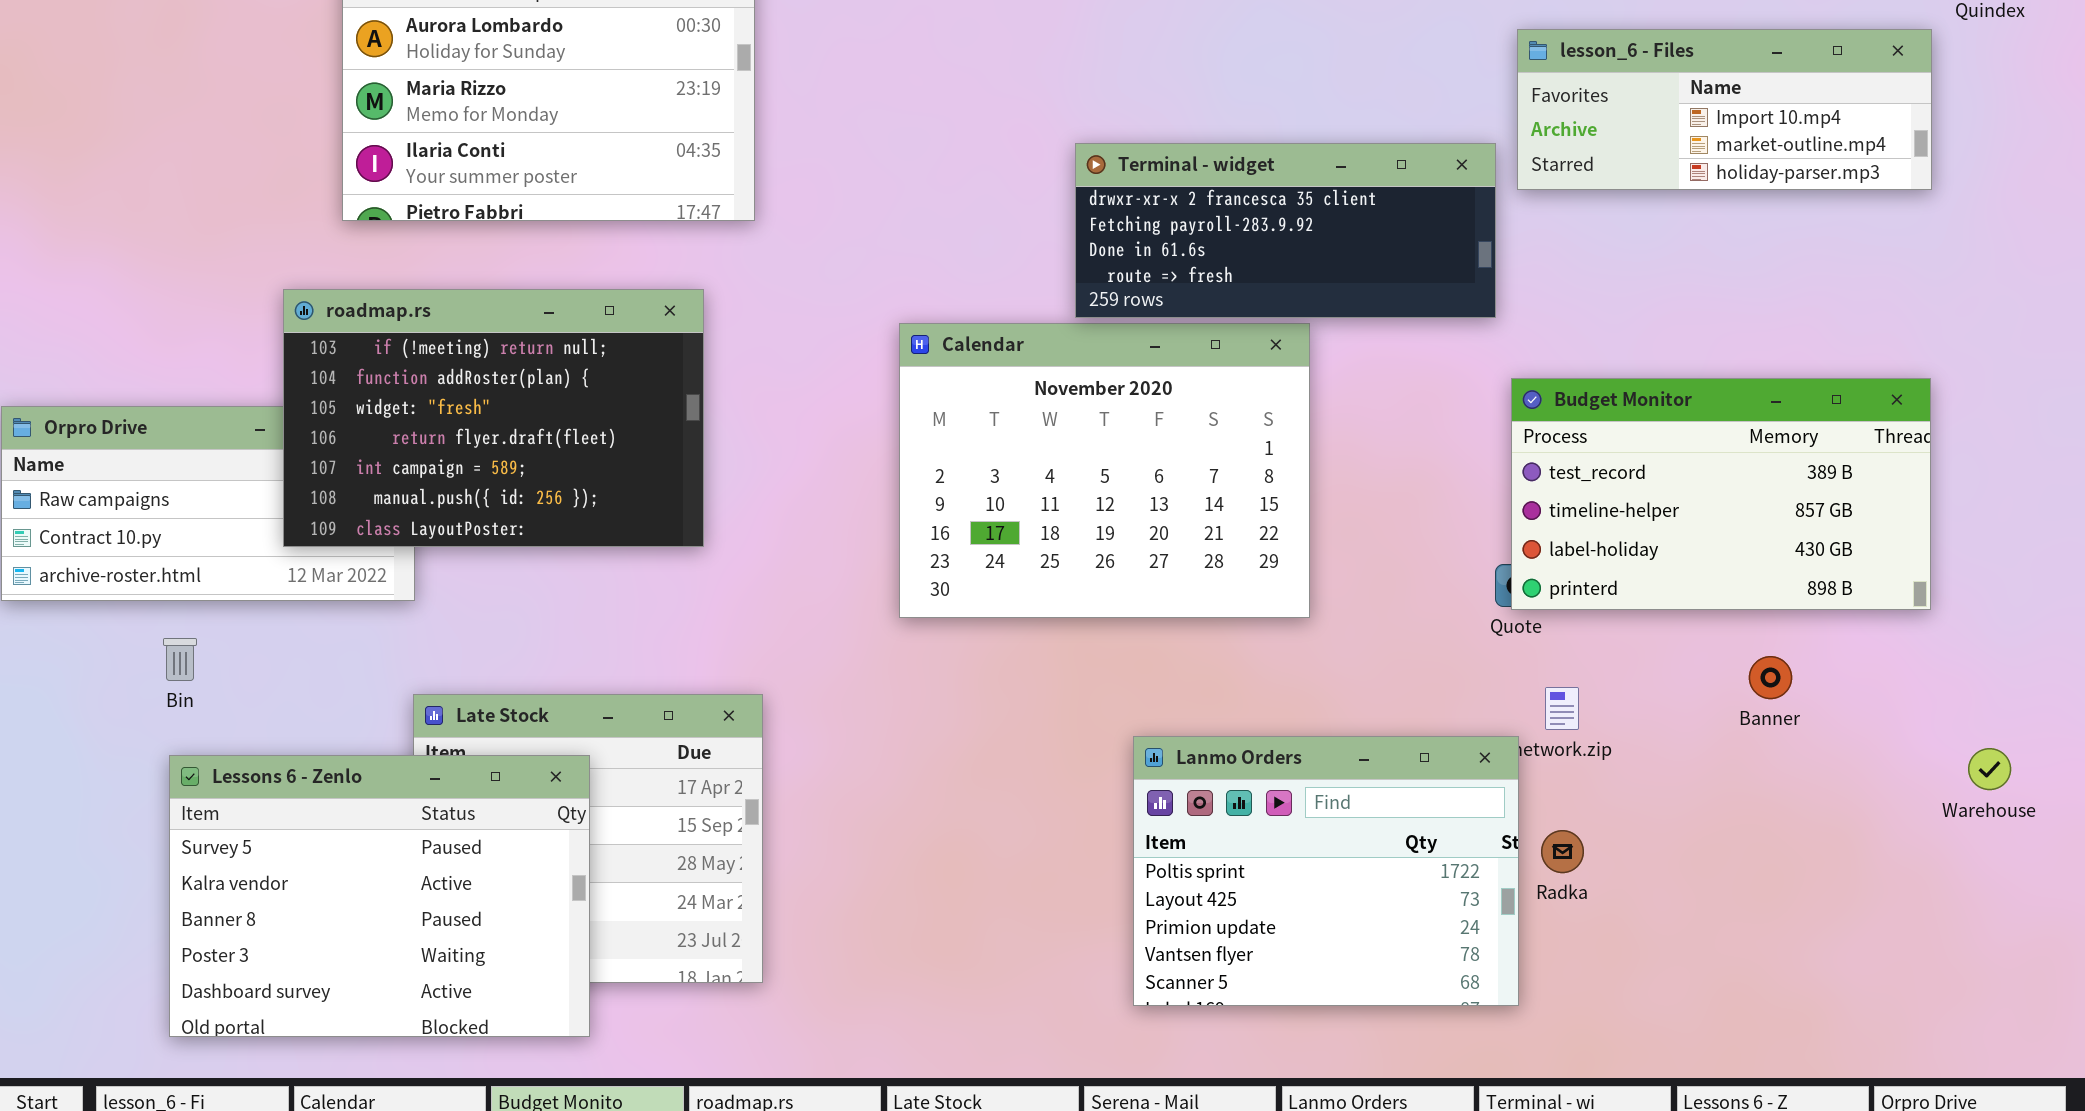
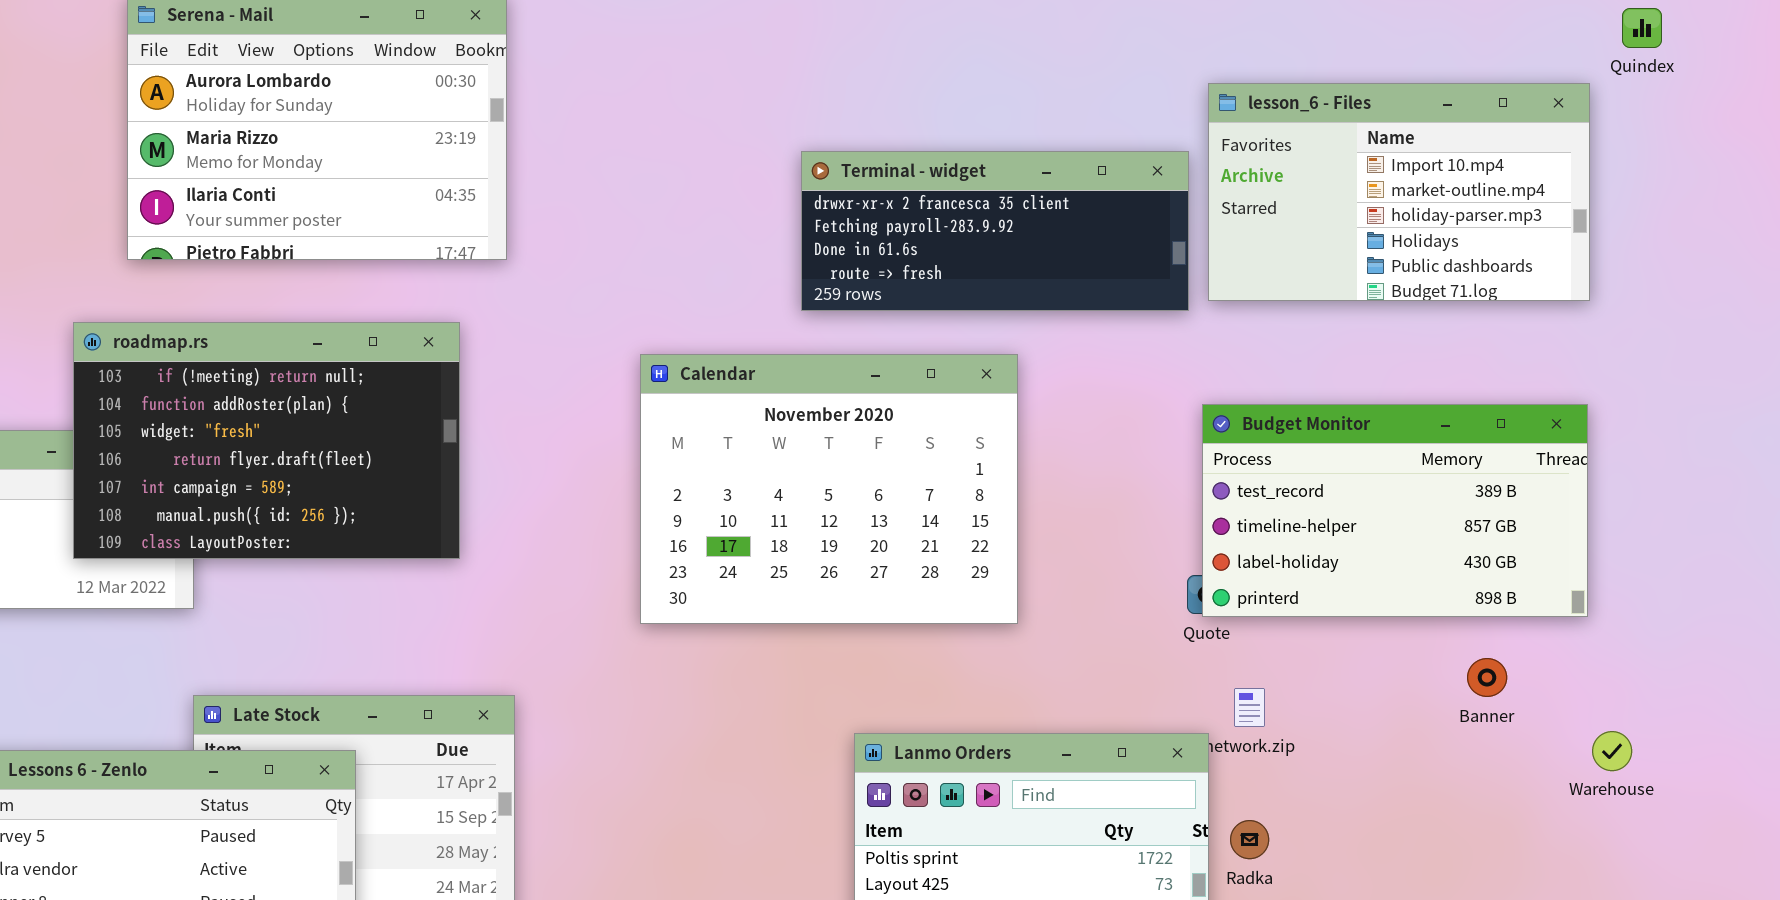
lesson_6 - Files: [1517,29,1932,190] -> [1208,83,1590,301], resized
Terminal - widget: [1075,143,1496,318] -> [801,151,1189,311], moved
Banner: [1749,656,1792,699] -> [1467,658,1507,697], moved
Warehouse: [1968,748,2011,790] -> [1592,731,1632,771], moved

